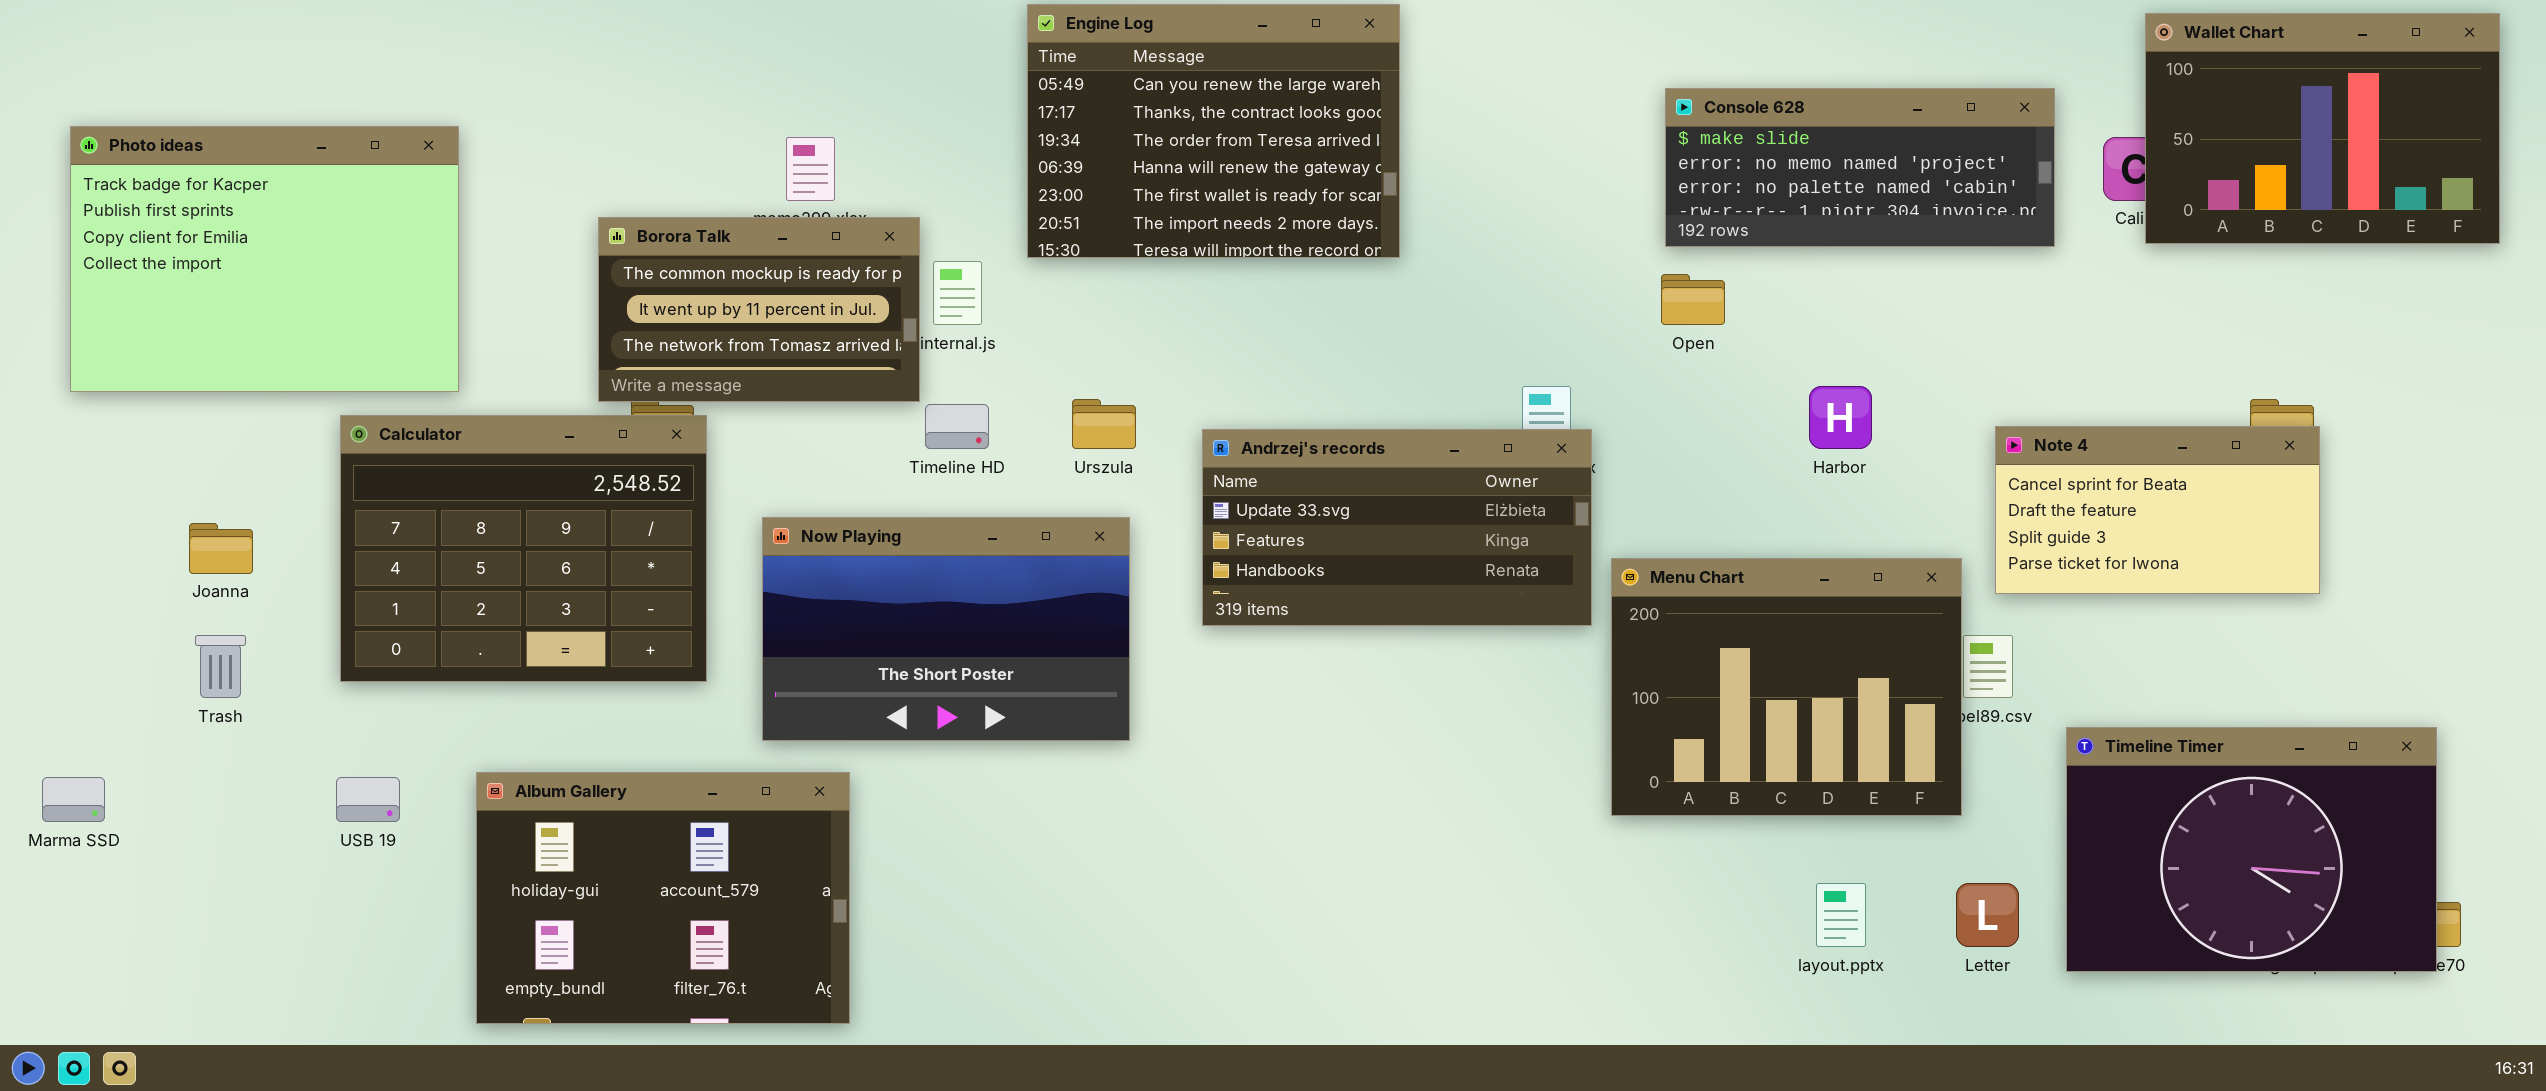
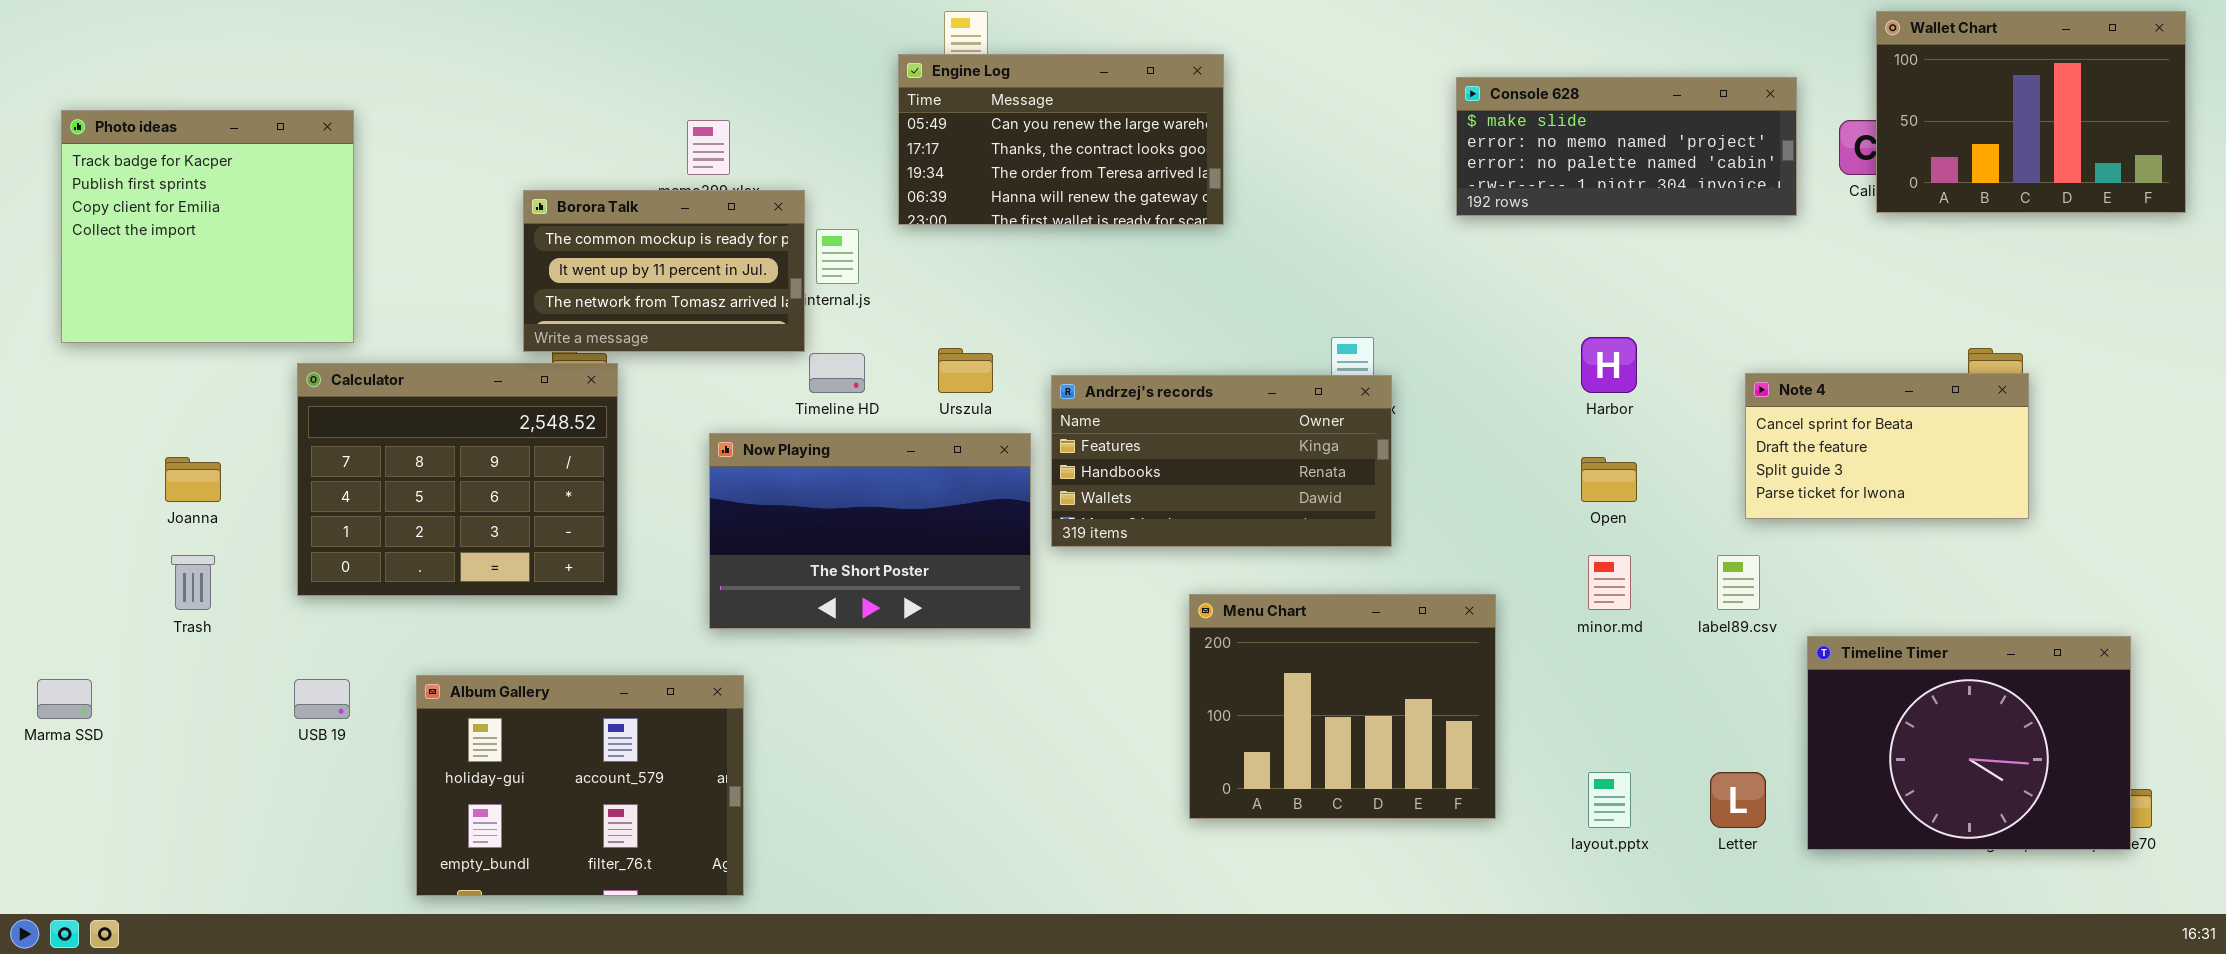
Engine Log: [1027,4,1400,258] -> [898,54,1224,225], resized
Photo ideas: [70,126,459,392] -> [61,110,354,343], resized
Open: [1661,274,1725,325] -> [1581,457,1637,502], moved
Andrzej's records: [1202,429,1592,626] -> [1051,375,1392,547], scrolled down 1 row
Now Playing: [762,517,1130,741] -> [709,433,1031,629], moved
Menu Chart: [1611,558,1962,816] -> [1189,594,1496,819], moved

